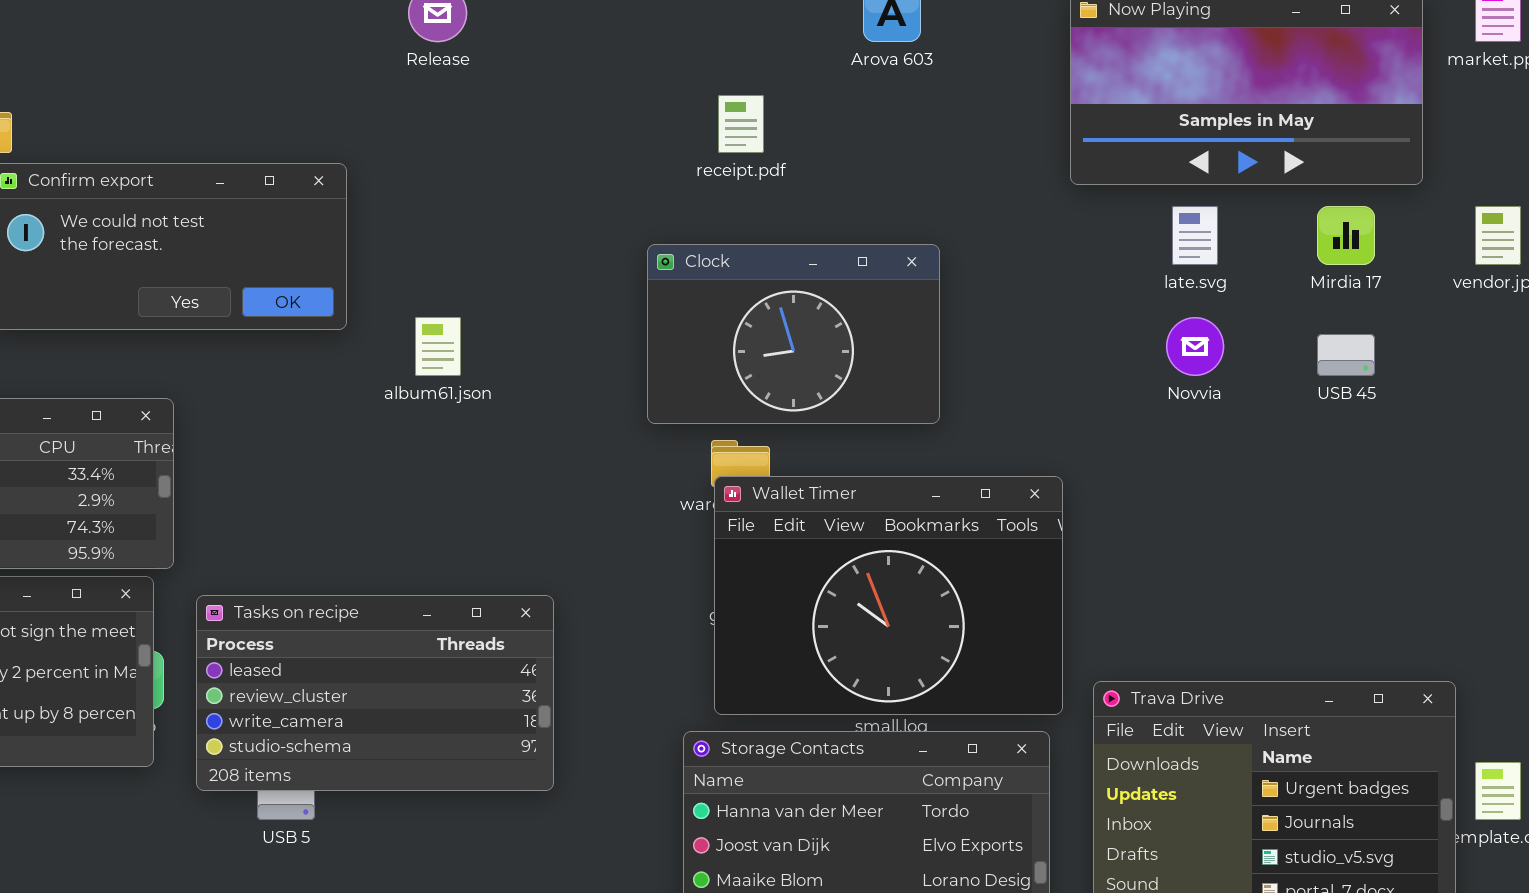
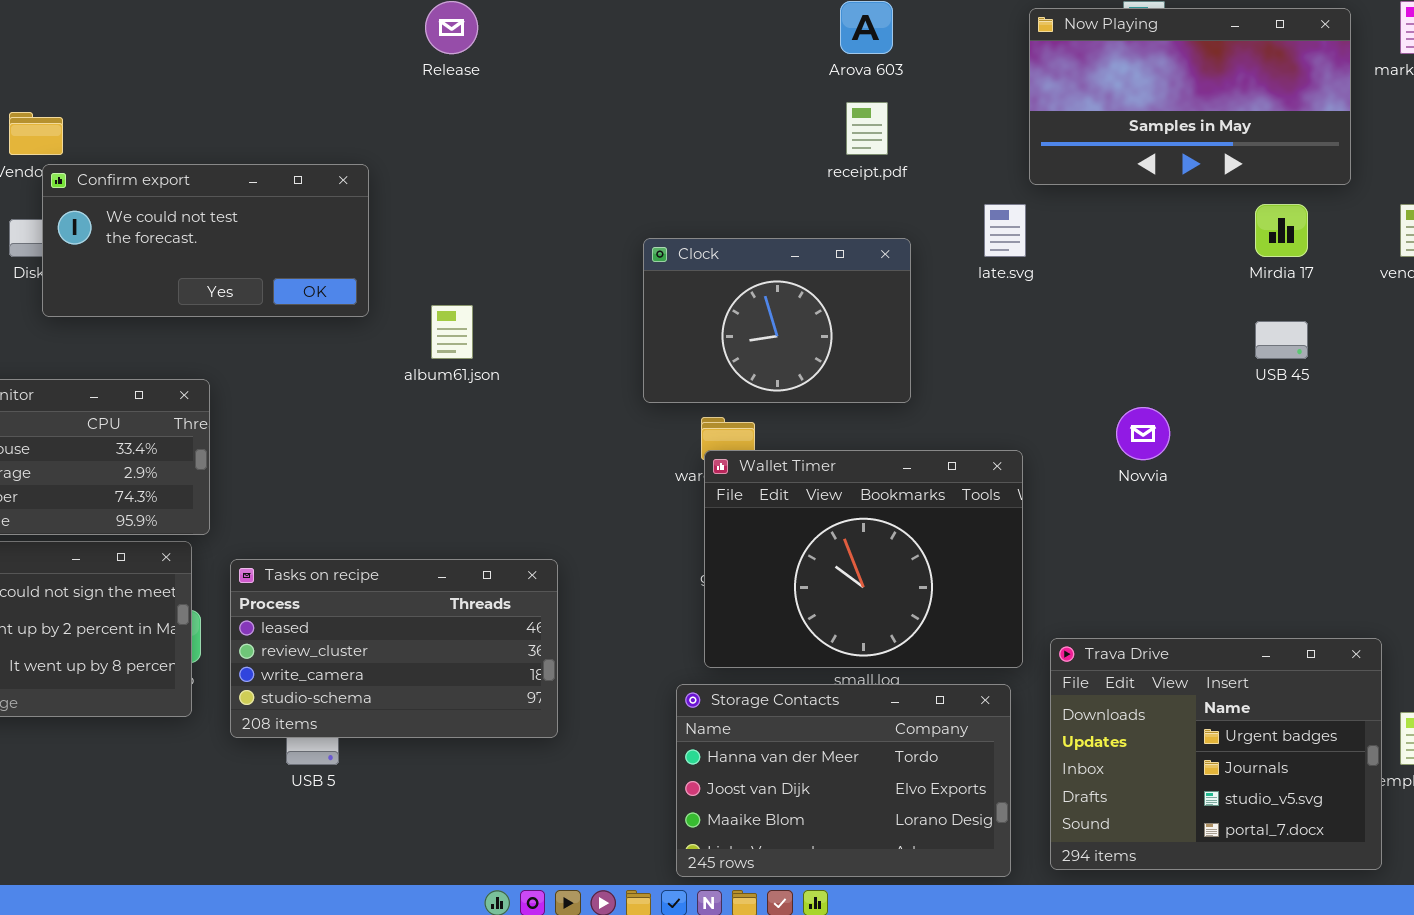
receipt.pdf: [718,95,764,153] -> [846,102,888,155], moved
late.svg: [1172,206,1218,265] -> [984,204,1026,257], moved
Novvia: [1166,317,1224,376] -> [1116,407,1170,460], moved

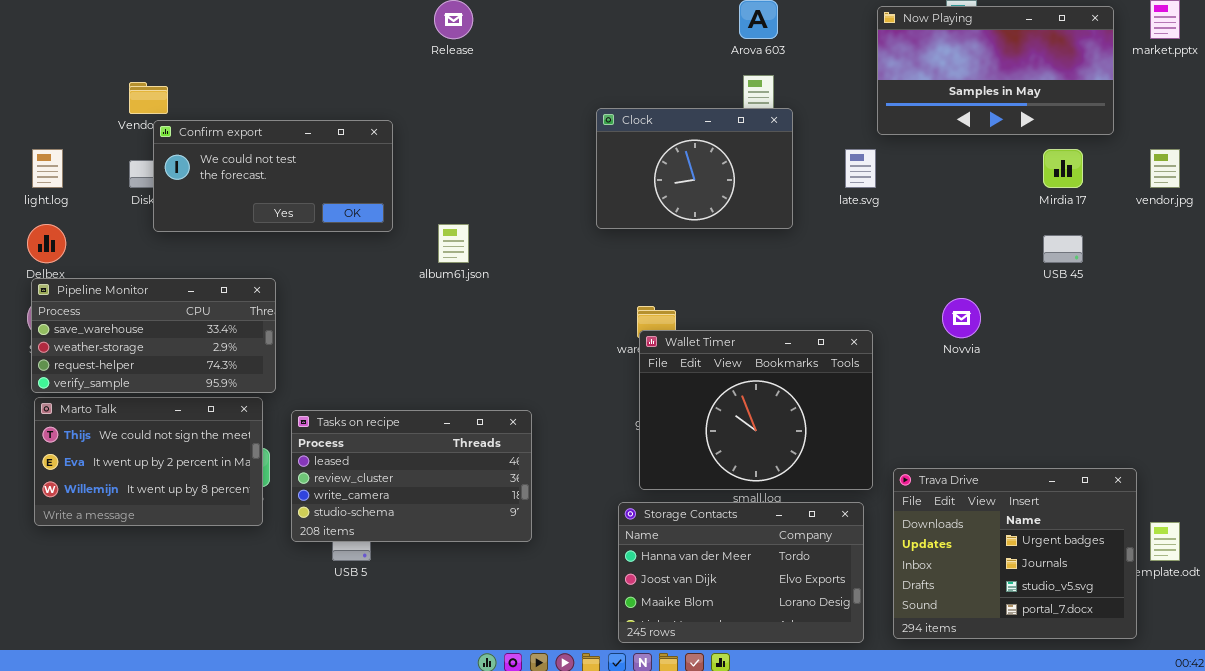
Clock: [643,238,911,403] -> [596,108,793,229], moved

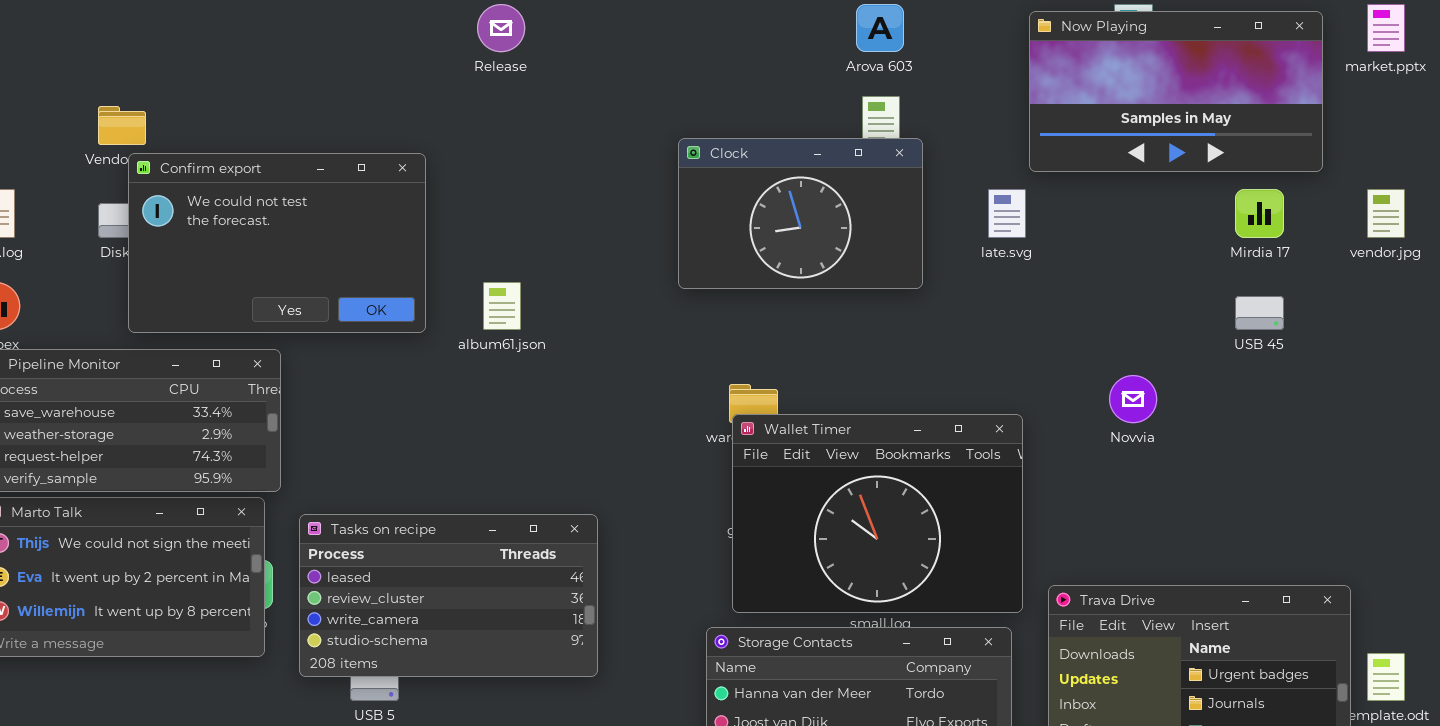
Confirm export: [153,120,393,232] -> [128,153,426,333], resized

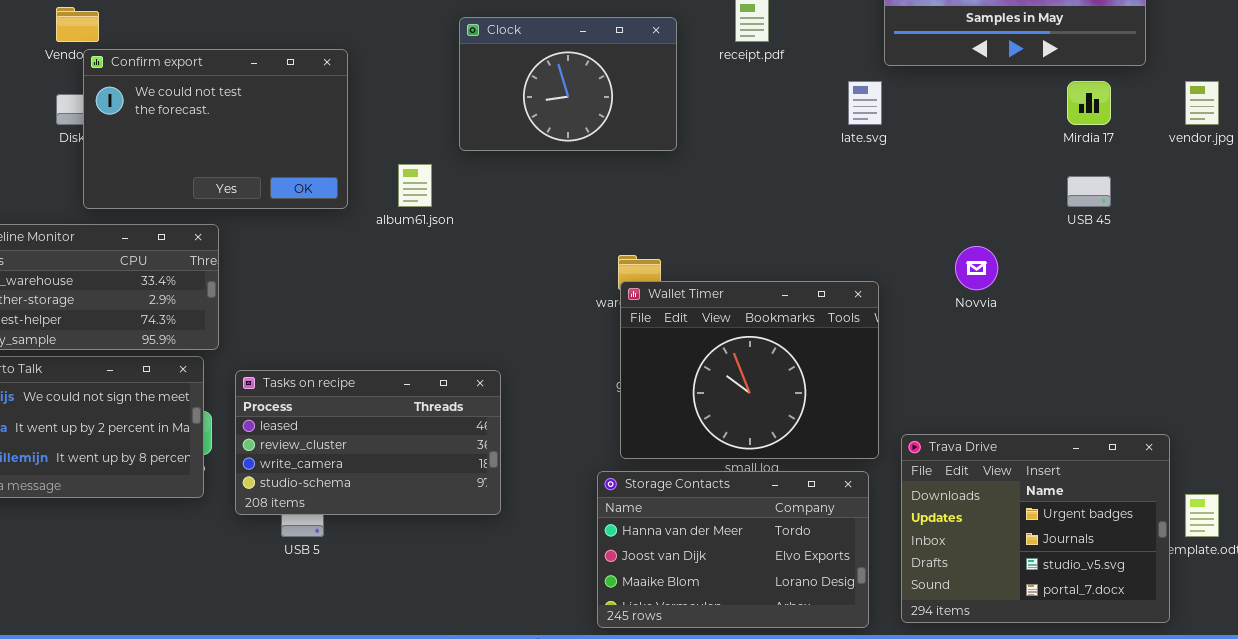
Clock: [678,138,923,289] -> [459,17,677,151], moved

